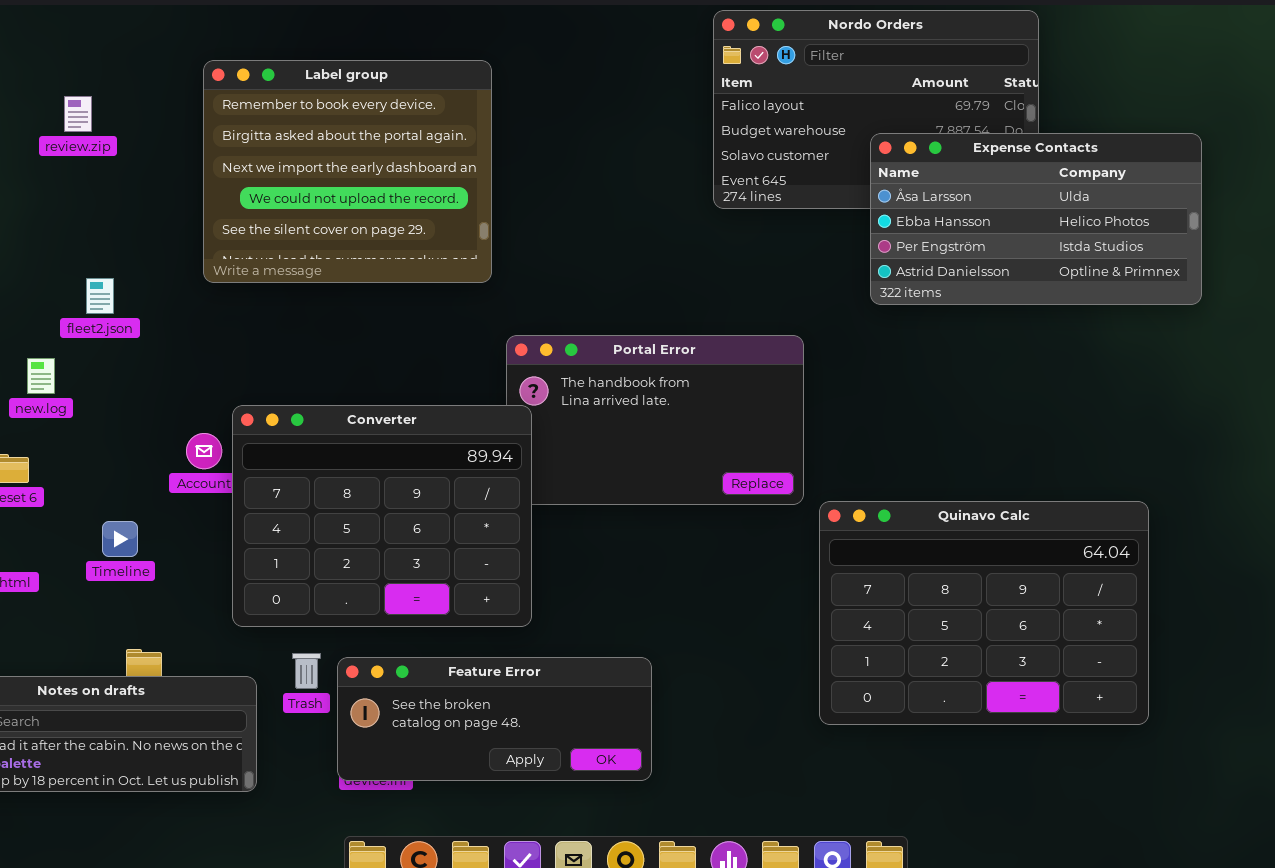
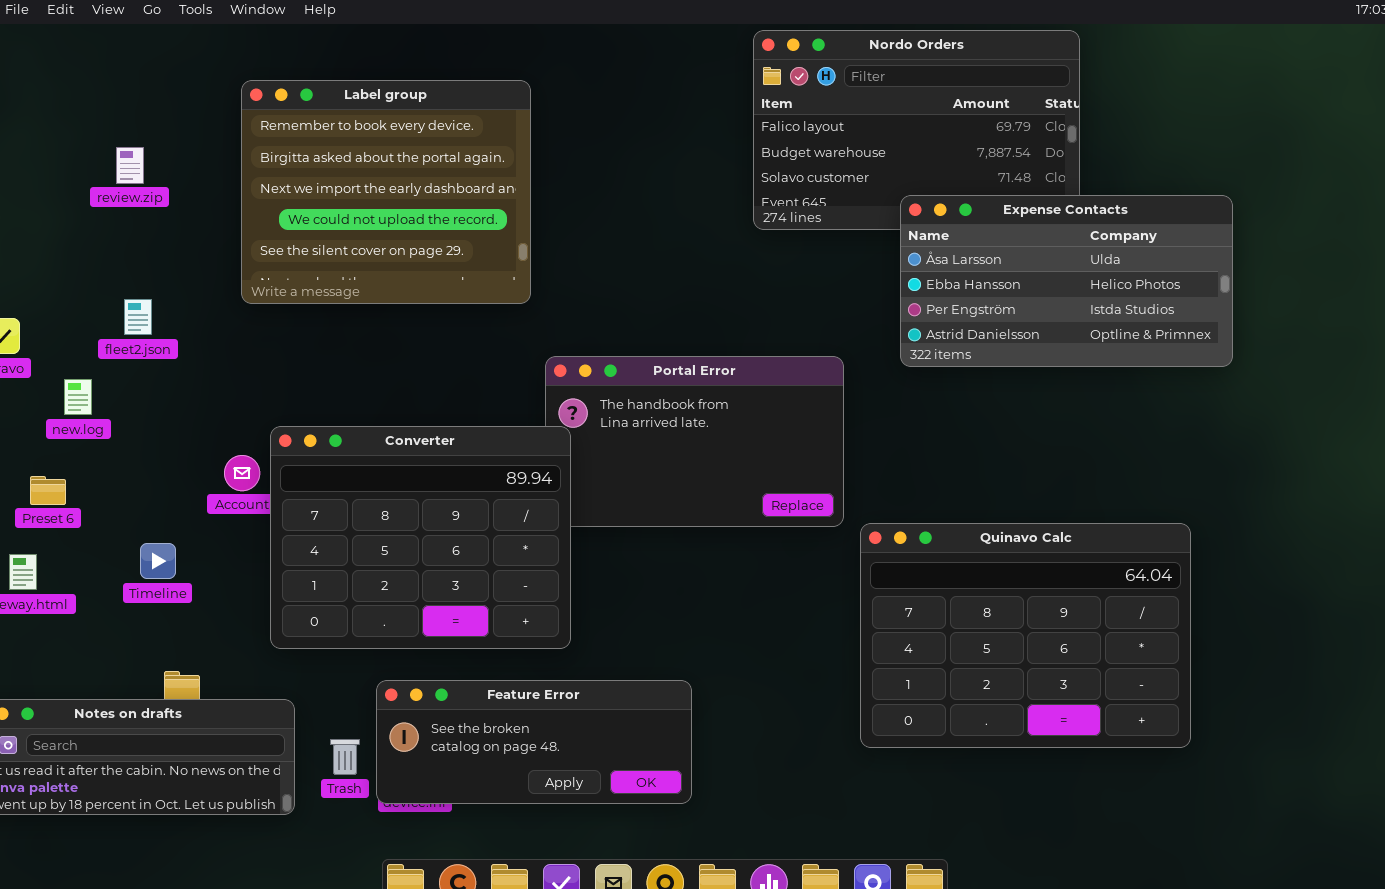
review.zip: [64,96,92,132] -> [116,147,144,184], moved
Expense Contacts: [870,133,1202,305] -> [900,195,1233,367], moved
Trash: [292,653,321,689] -> [330,739,360,775], moved

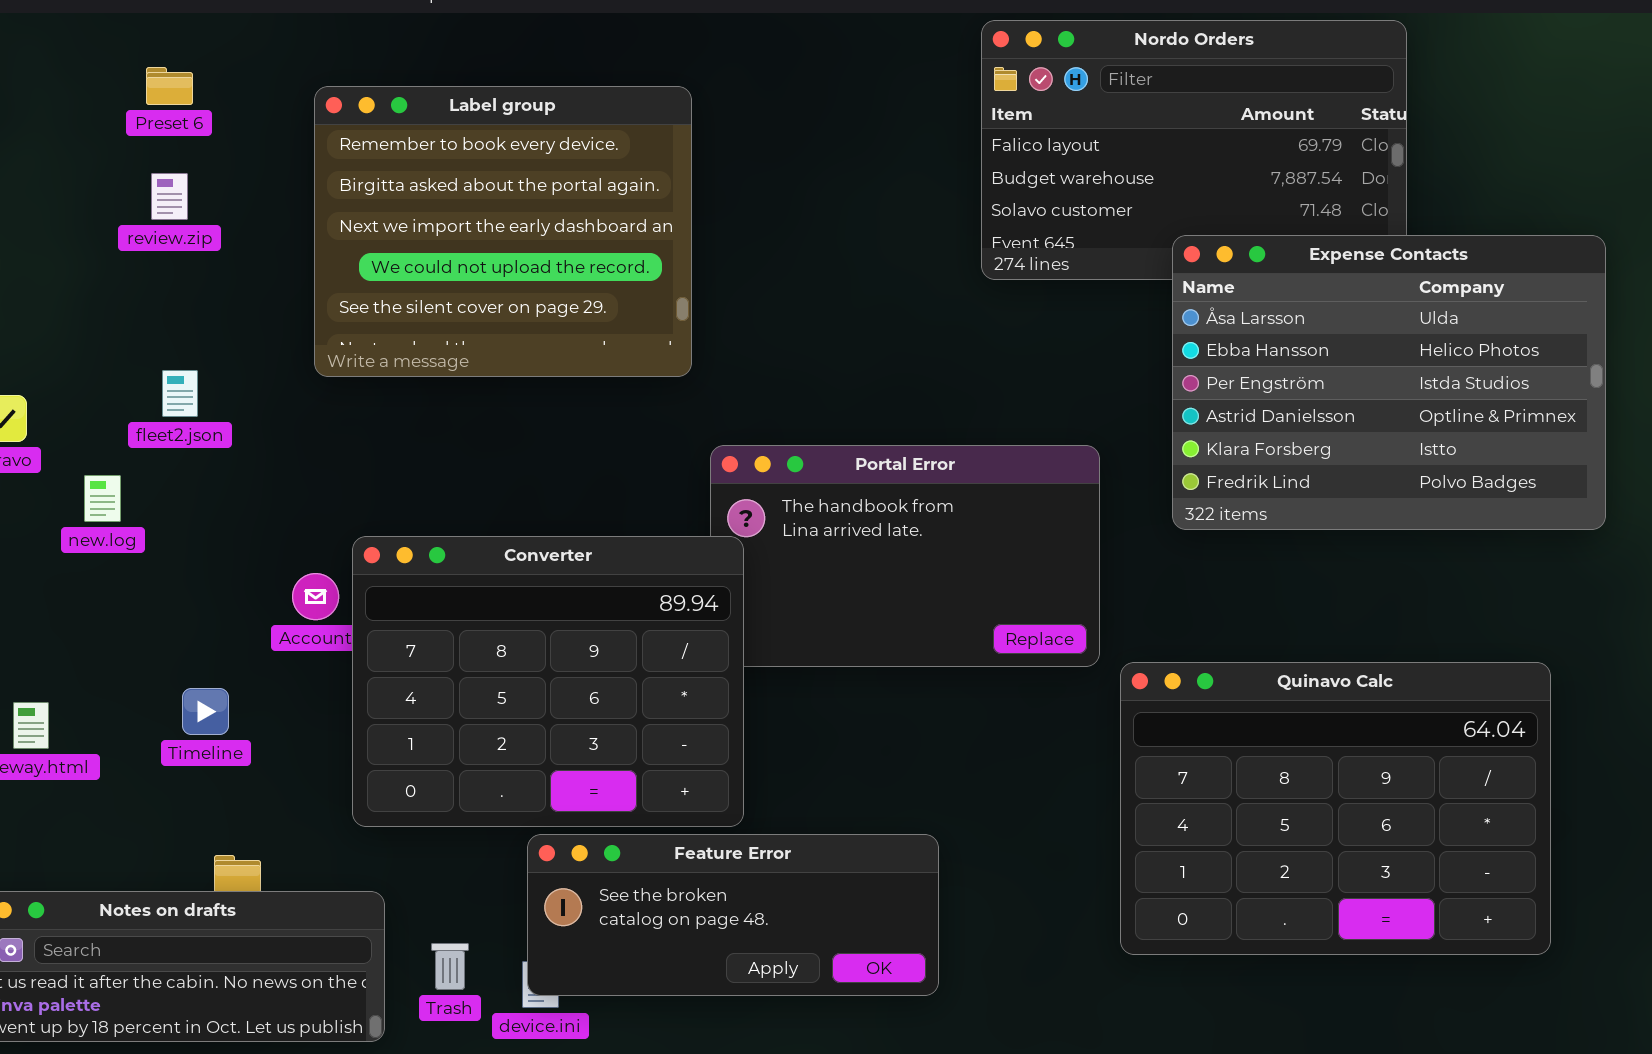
Expense Contacts: [900,195,1233,367] -> [1172,235,1606,530], resized
Preset 6: [30,476,66,505] -> [146,67,193,105], moved
Feature Error: [376,680,692,804] -> [527,834,939,996], moved

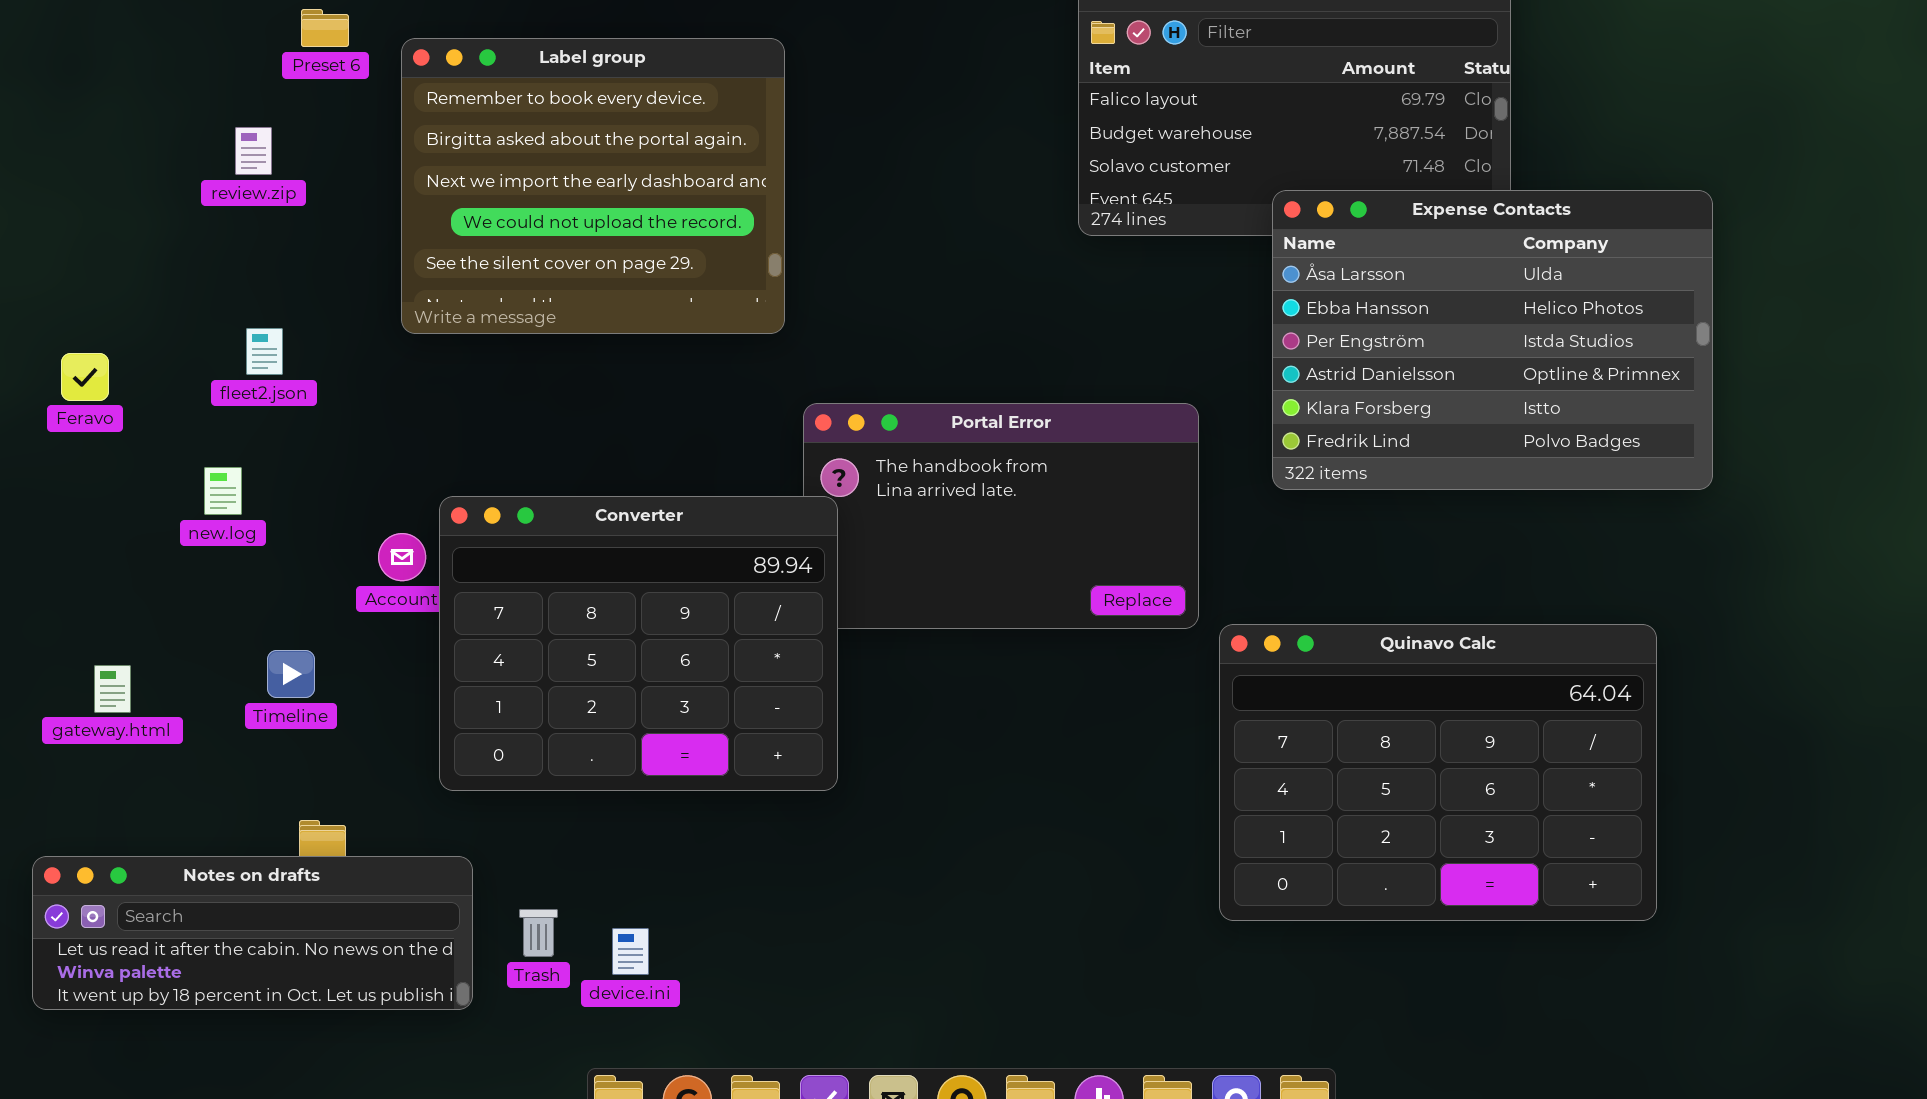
Preset 6: [146,67,193,105] -> [301,9,349,47], moved
new.log: [84,475,121,522] -> [204,467,242,515], moved
Feature Error: [527,834,939,996] -> none, closed

